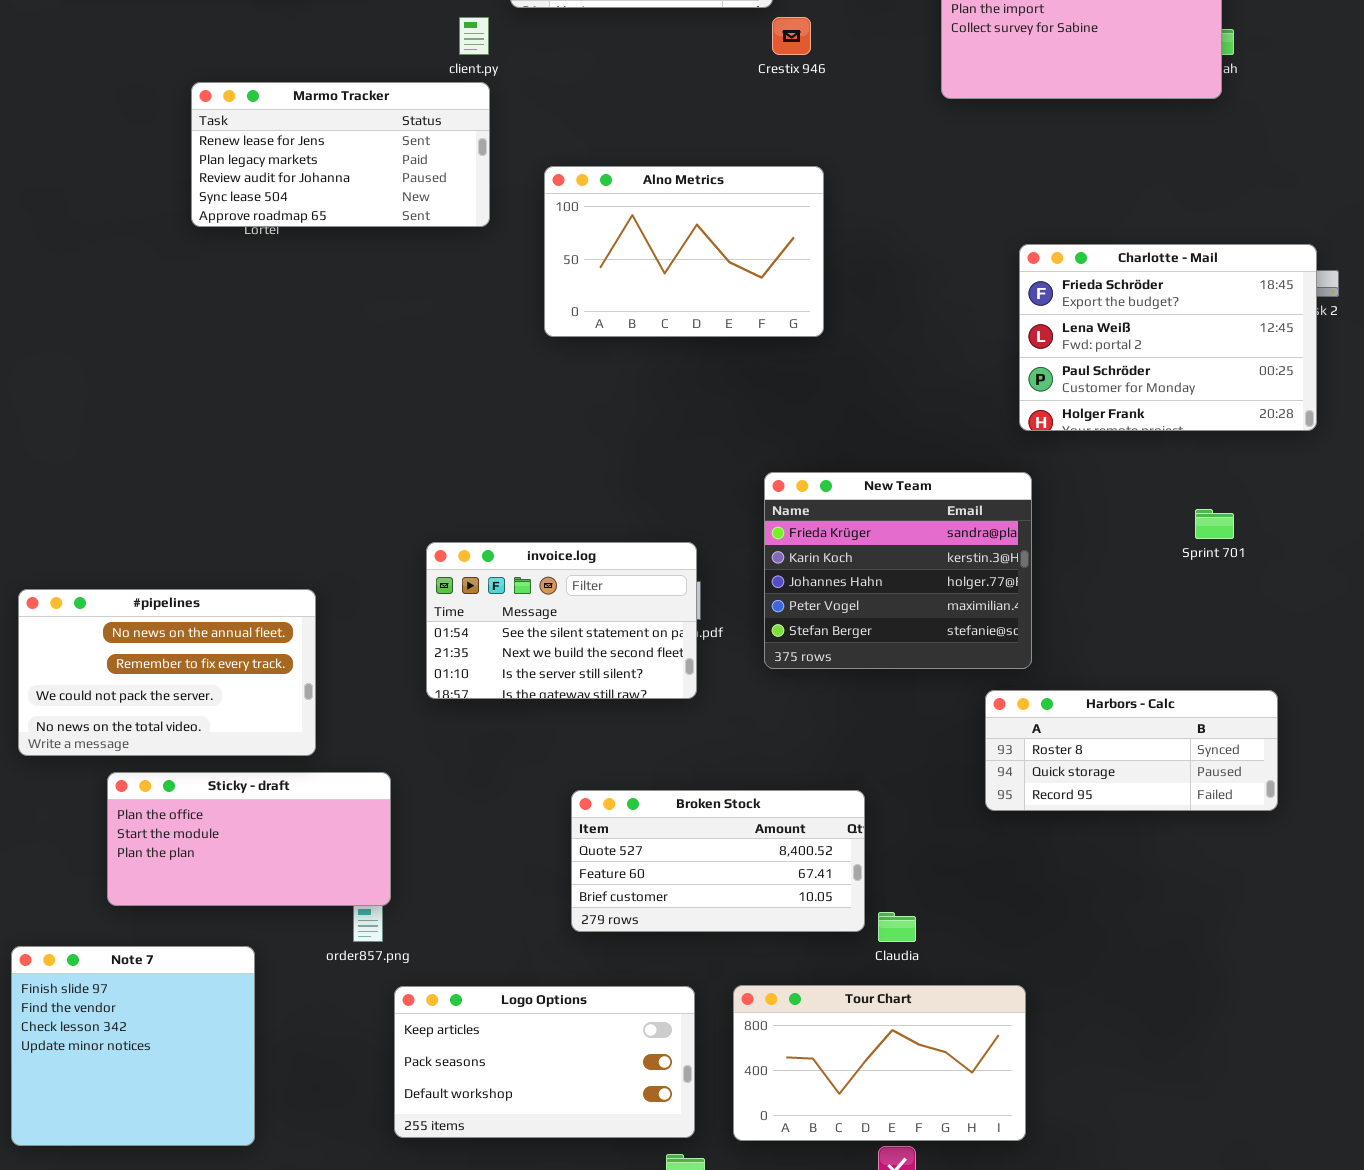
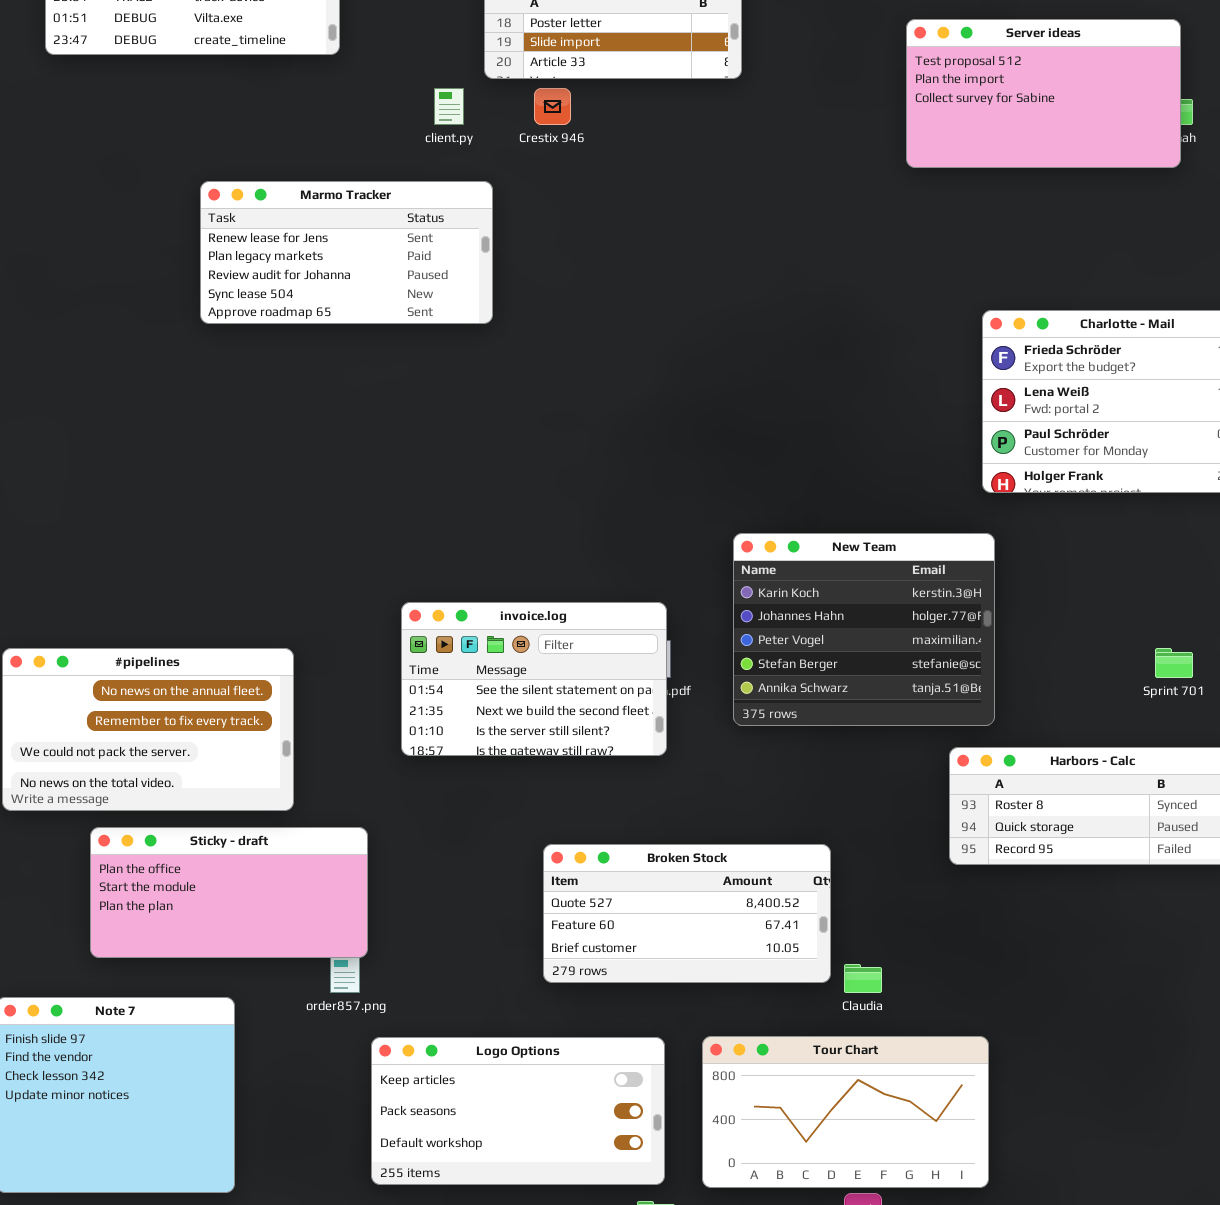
Crestix 946: [772,17,811,55] -> [534,88,571,125], moved
Marmo Tracker: [191,82,490,227] -> [200,181,493,324], moved
Alno Metrics: [544,166,824,337] -> none, closed
New Team: [764,472,1032,669] -> [733,533,995,726], scrolled down 1 row
Sprint 701: [1195,509,1234,539] -> [1155,648,1193,678], moved

